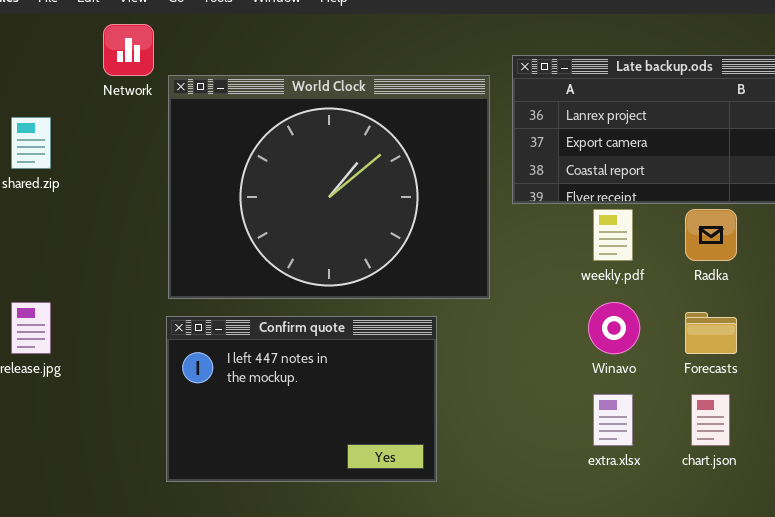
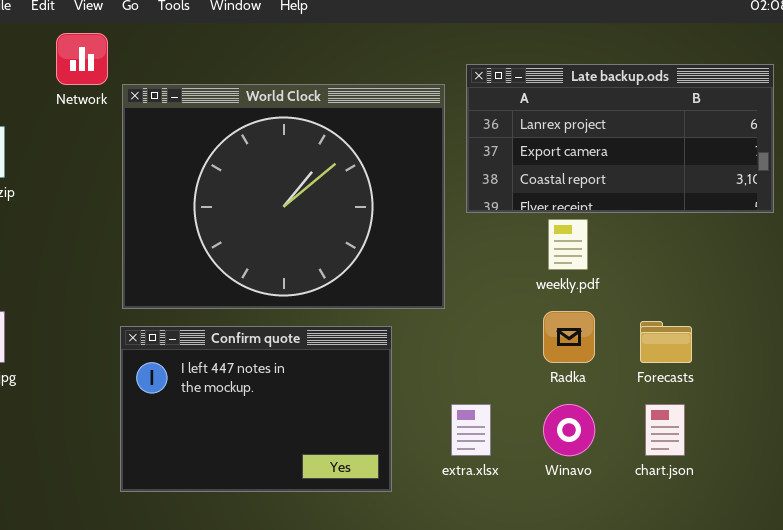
Radka: [685,209,737,261] -> [543,311,595,363], moved
Winavo: [588,302,640,354] -> [543,404,595,456], moved
extra.xlsx: [593,394,633,446] -> [451,404,491,456], moved

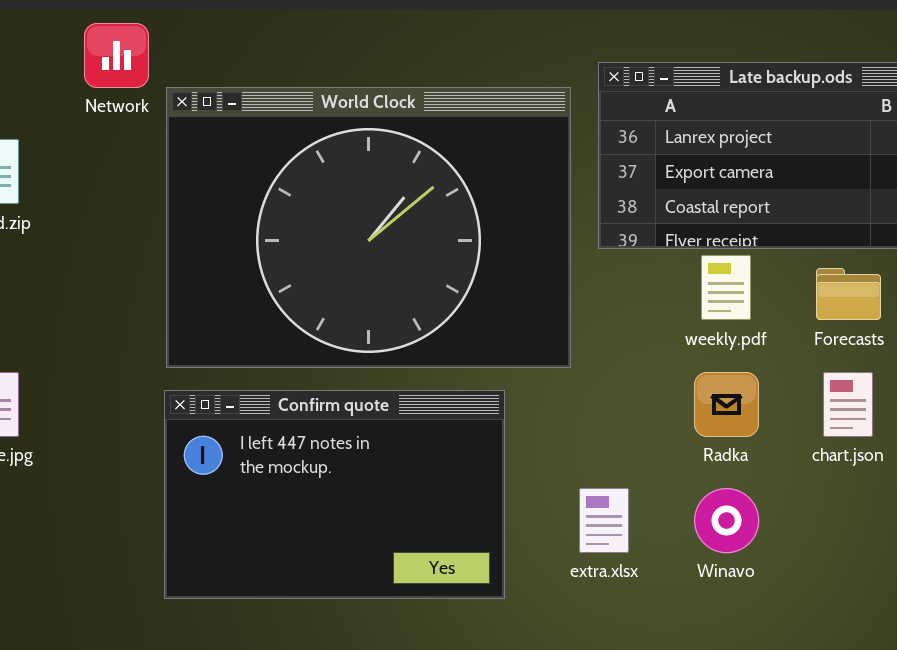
Forecasts: [640,321,692,363] -> [816,268,881,320], moved
chart.json: [645,404,685,456] -> [823,372,873,437], moved

